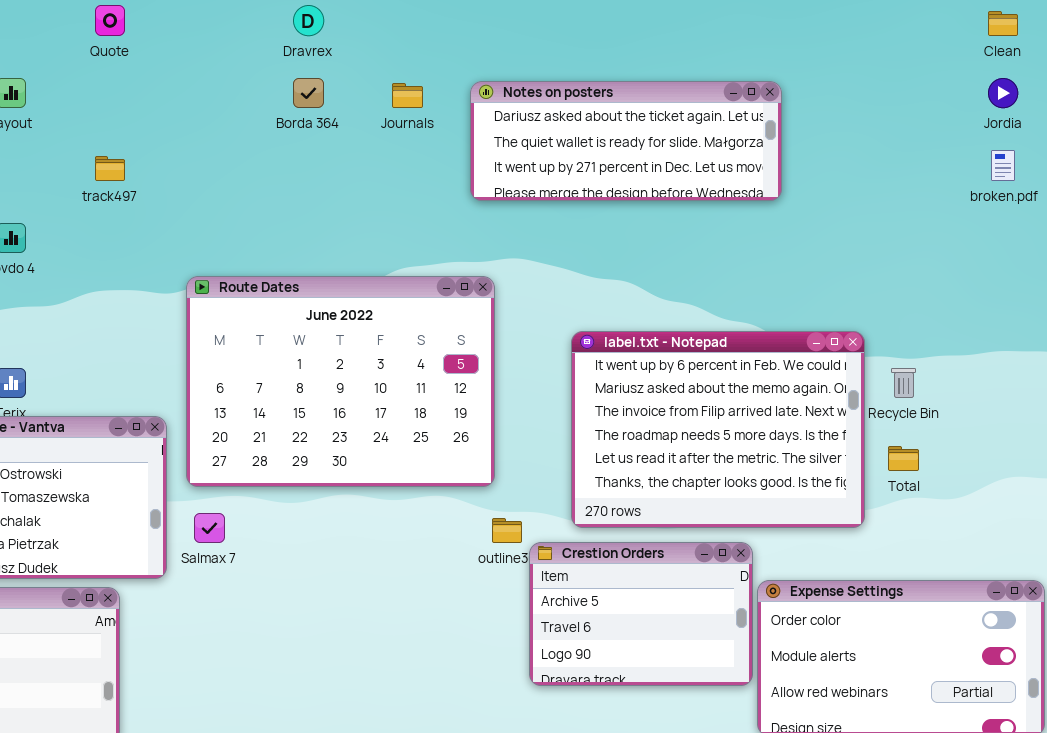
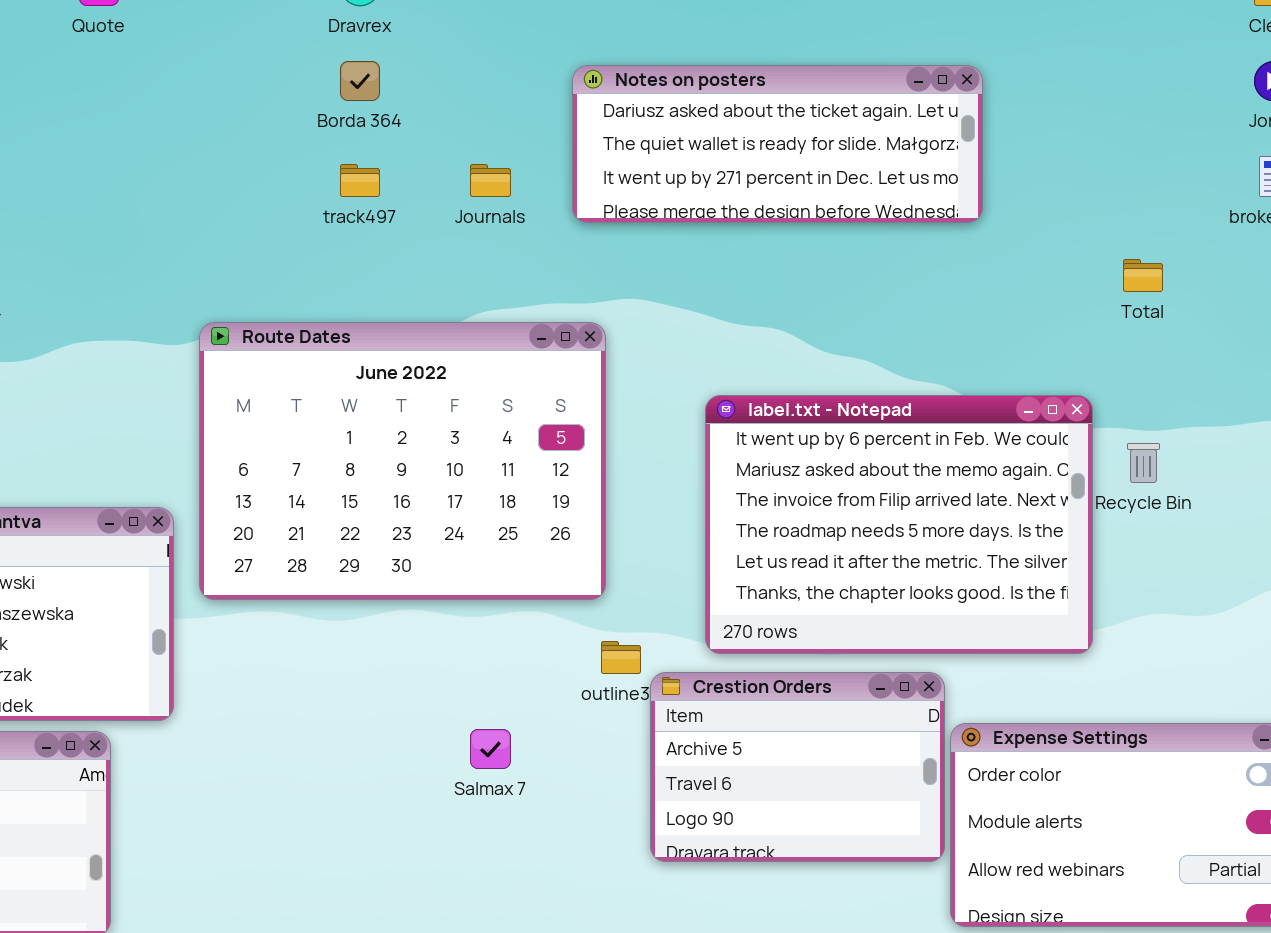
Journals: [392,83,423,108] -> [470,164,511,197], moved
track497: [95,156,125,181] -> [340,164,380,197], moved
Total: [888,446,919,471] -> [1123,259,1163,292], moved
Salmax 7: [194,513,225,543] -> [470,729,511,769], moved

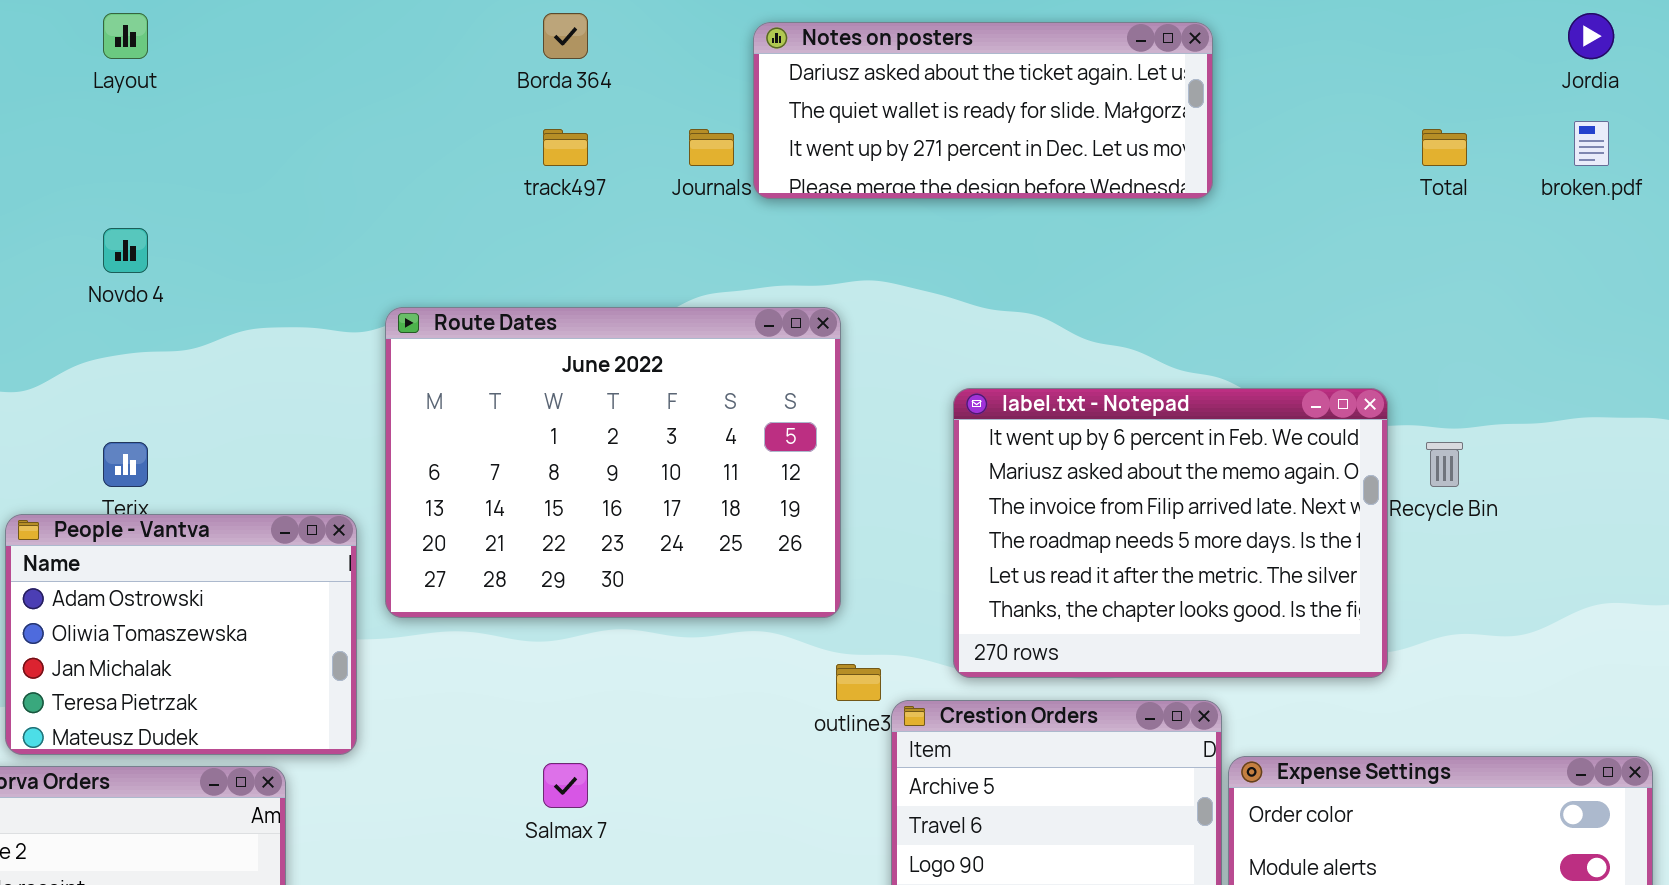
Notes on posters: [572,65,983,223] -> [753,22,1213,199], moved
Total: [1123,259,1163,292] -> [1422,129,1467,166], moved
Salmax 7: [470,729,511,769] -> [543,763,588,808], moved

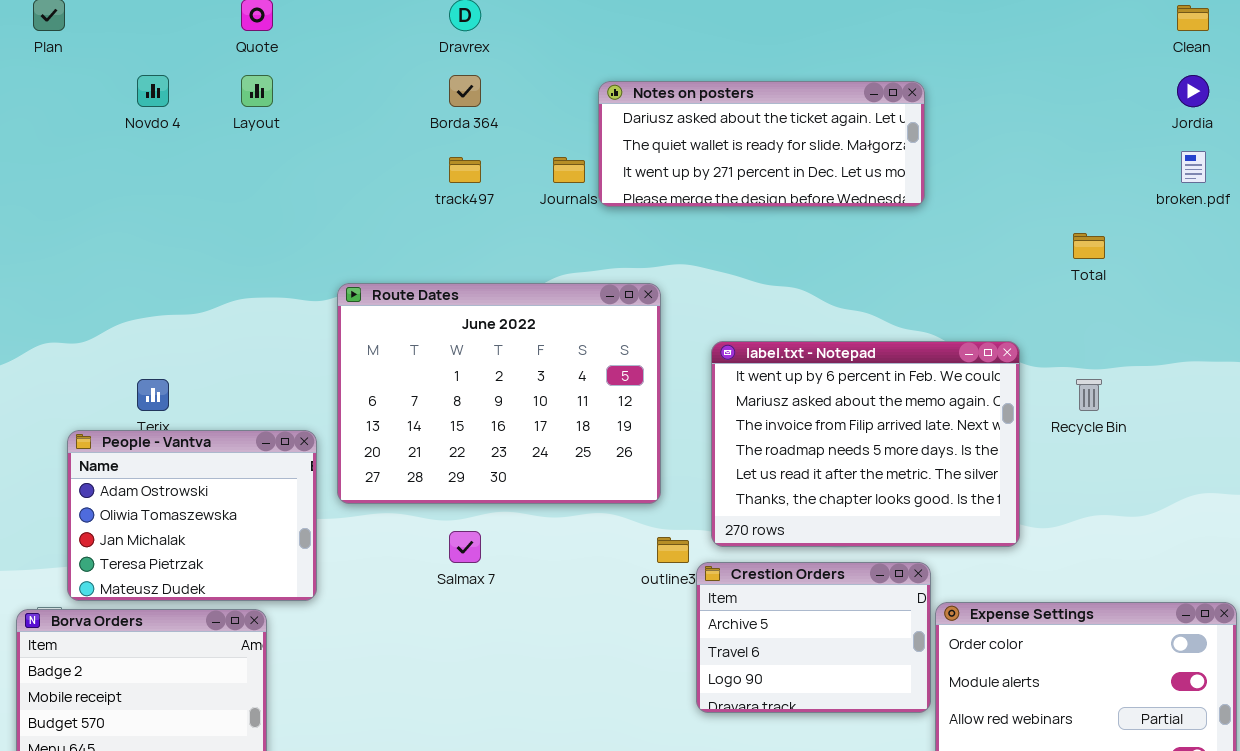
Layout: [103,13,148,59] -> [241,75,273,107], moved
Total: [1422,129,1467,166] -> [1073,233,1105,259], moved
Novdo 4: [103,228,148,273] -> [137,75,169,107], moved
label.txt - Notepad: [953,388,1388,678] -> [711,341,1020,547], moved
Salmax 7: [543,763,588,808] -> [449,531,481,563], moved

